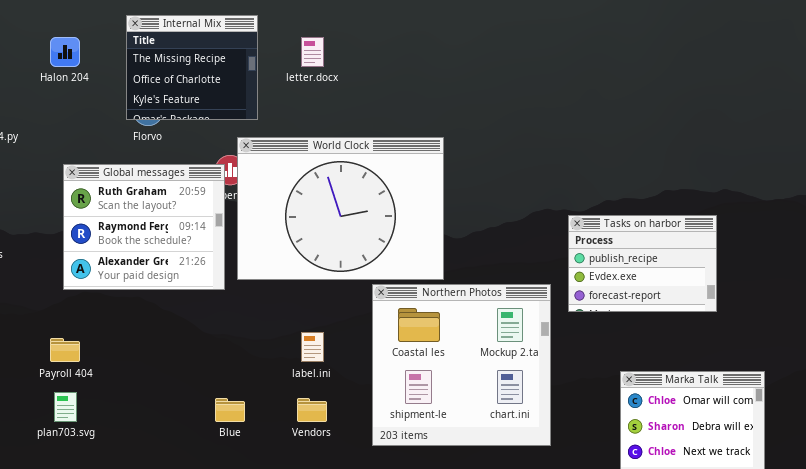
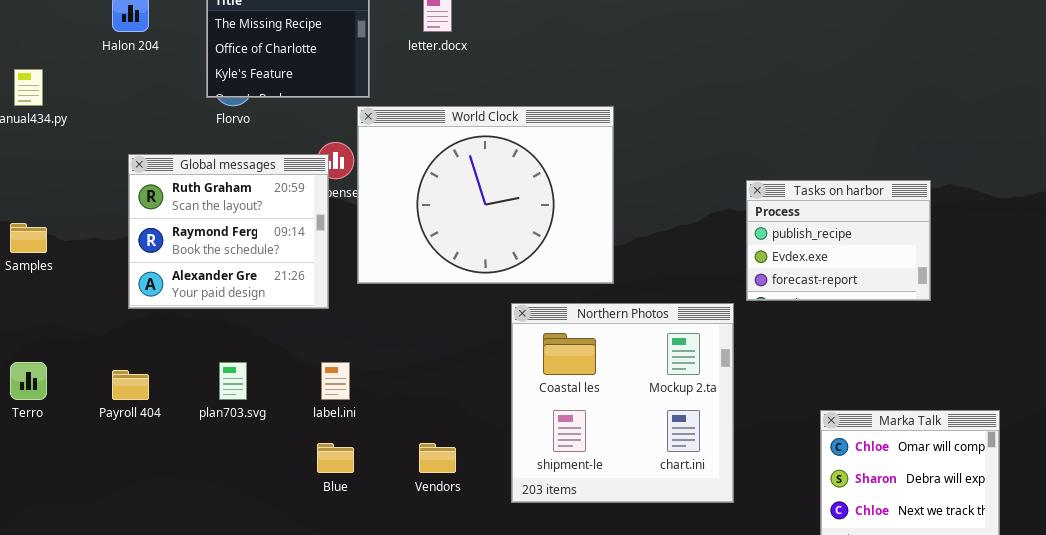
World Clock: [237,137,444,280] -> [357,106,614,284], moved
Tasks on harbor: [568,215,717,312] -> [746,180,931,301], moved
label.ini: [301,332,324,362] -> [321,362,350,400], moved
plan703.svg: [54,392,77,422] -> [219,362,247,400], moved

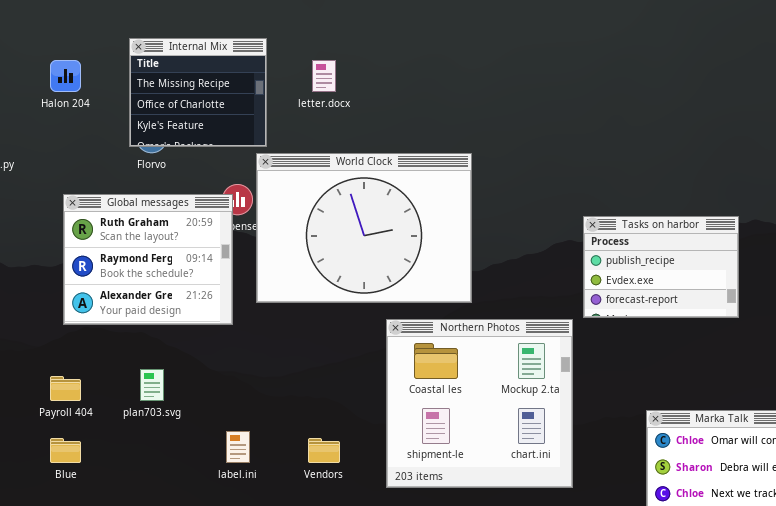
label.ini: [321,362,350,400] -> [226,431,250,463], moved
Blue: [317,443,354,473] -> [50,438,81,463], moved

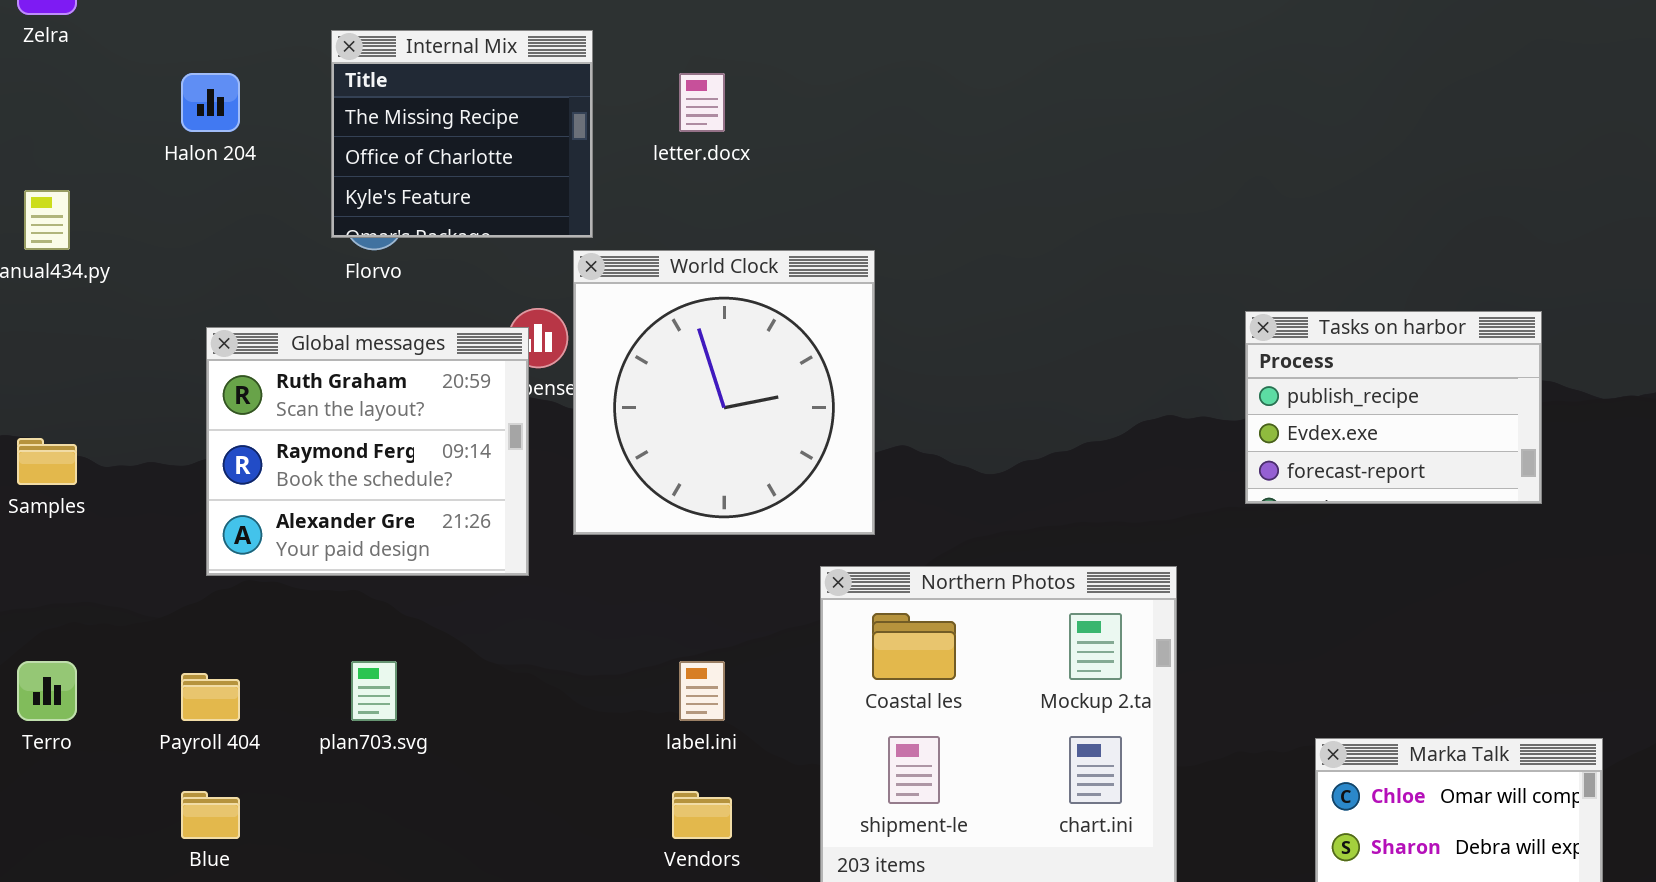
World Clock: [256,153,472,303] -> [573,250,875,535], resized
Tasks on harbor: [583,216,739,318] -> [1245,311,1542,504], moved
label.ini: [226,431,250,463] -> [679,661,725,721], moved

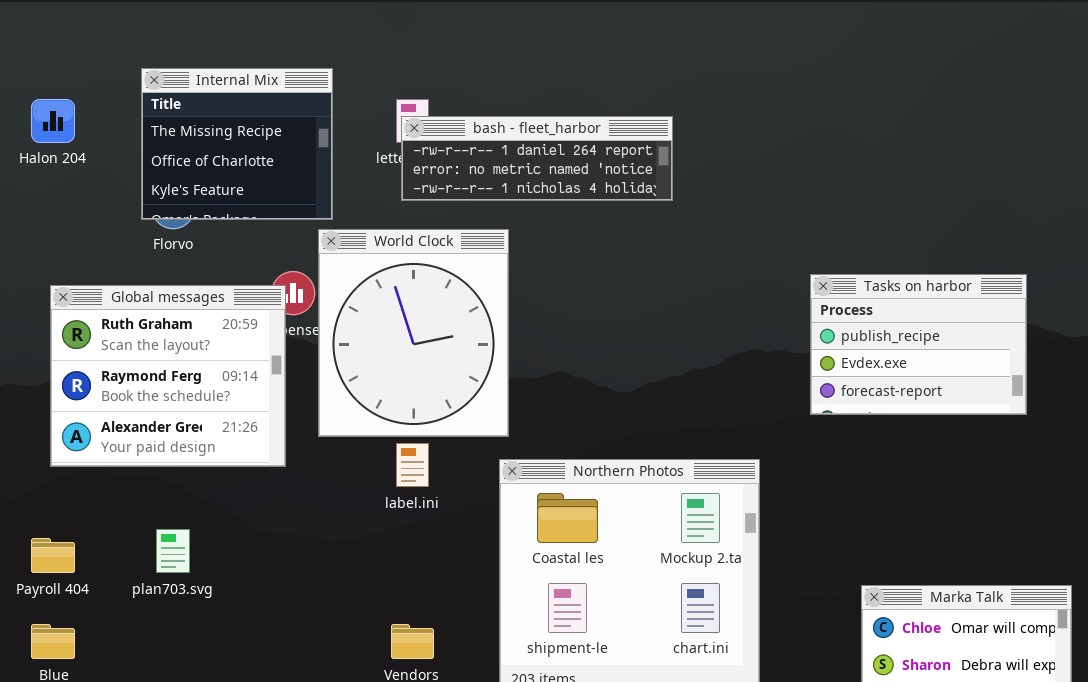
bash - fleet_harbor: none -> [401,116,673,201], opened
World Clock: [573,250,875,535] -> [318,229,509,437], resized
label.ini: [679,661,725,721] -> [396,443,429,487], moved

